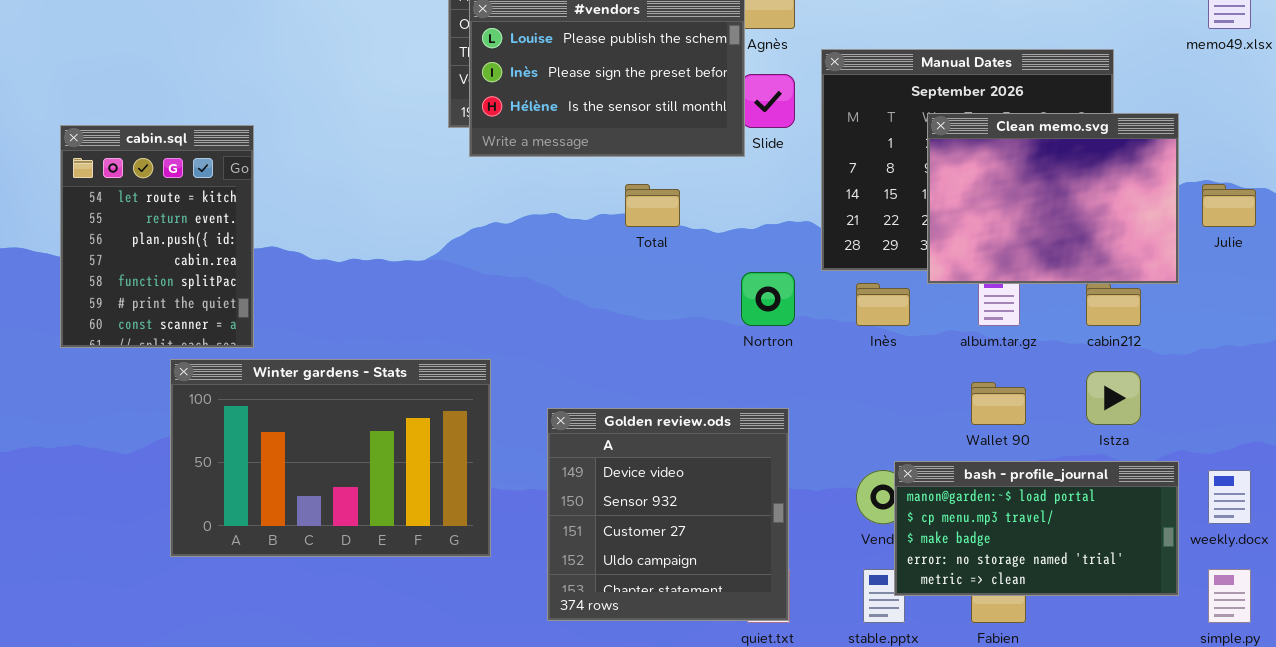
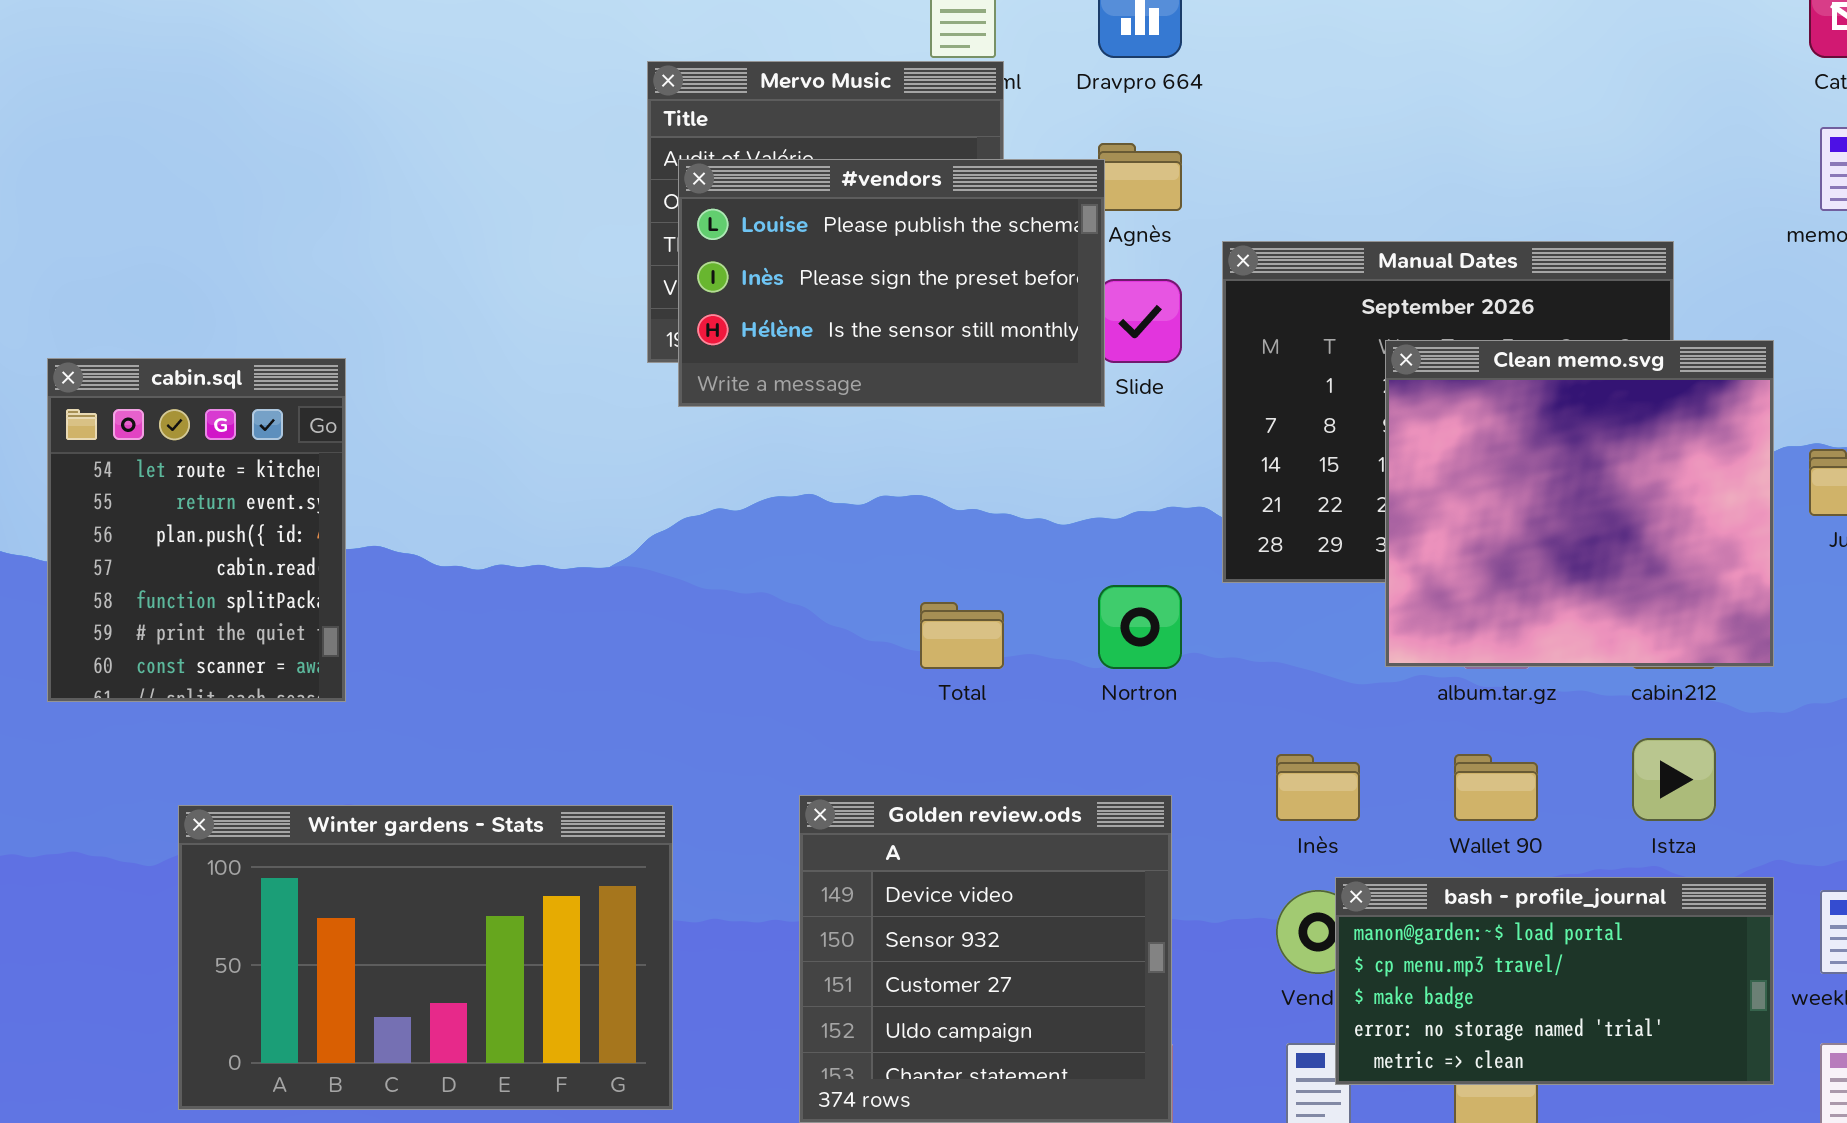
Clean memo.svg: [927,113,1179,284] -> [1385,340,1774,667], resized
Total: [625,184,680,227] -> [920,602,1004,669], moved
Inès: [856,283,910,326] -> [1276,754,1360,821], moved
Winter gardens - Stats: [170,359,491,557] -> [178,805,673,1110], moved

